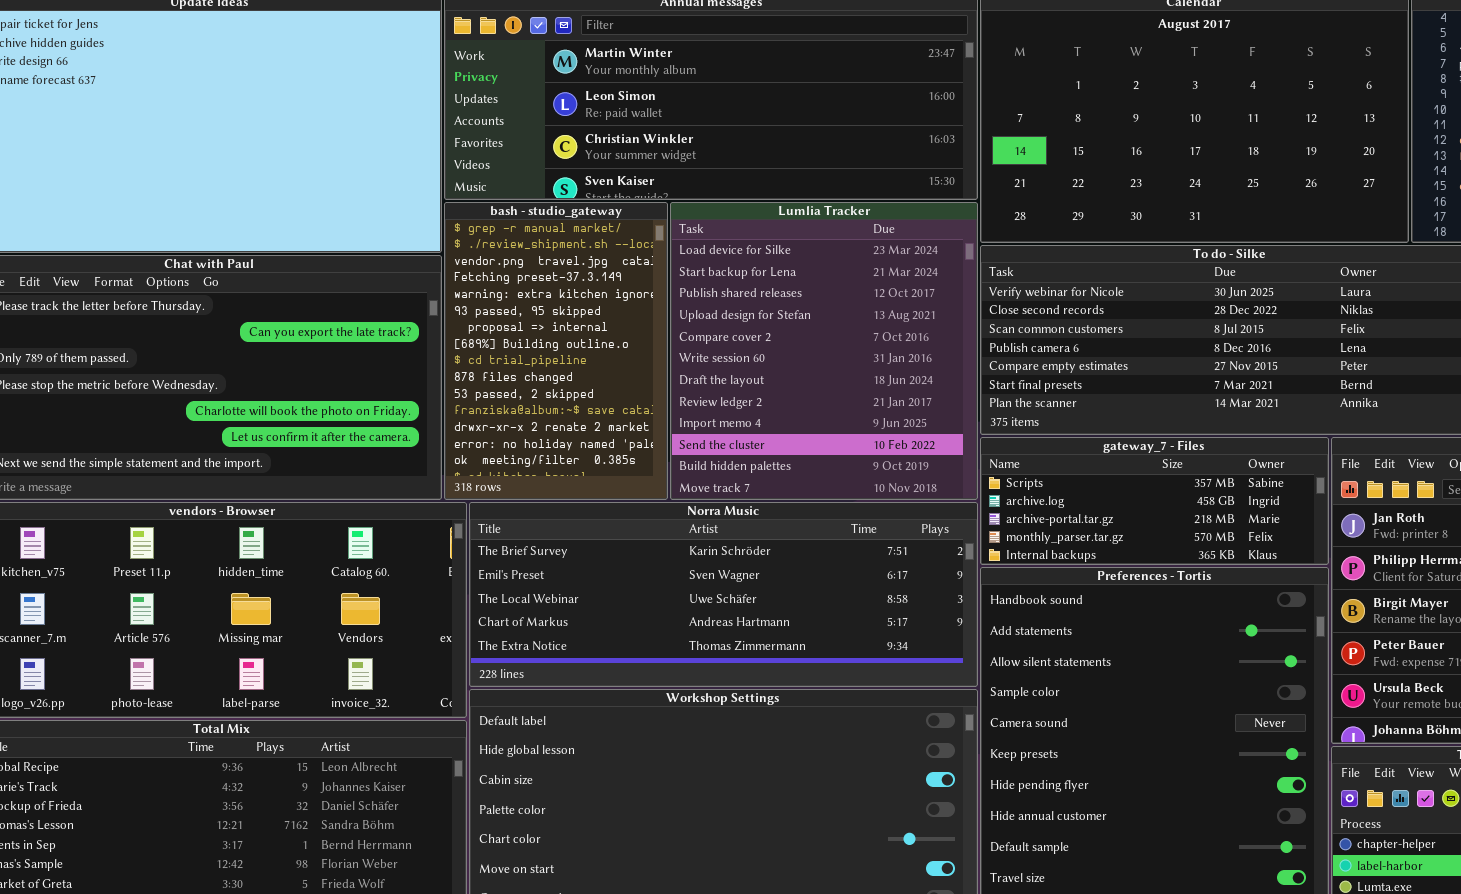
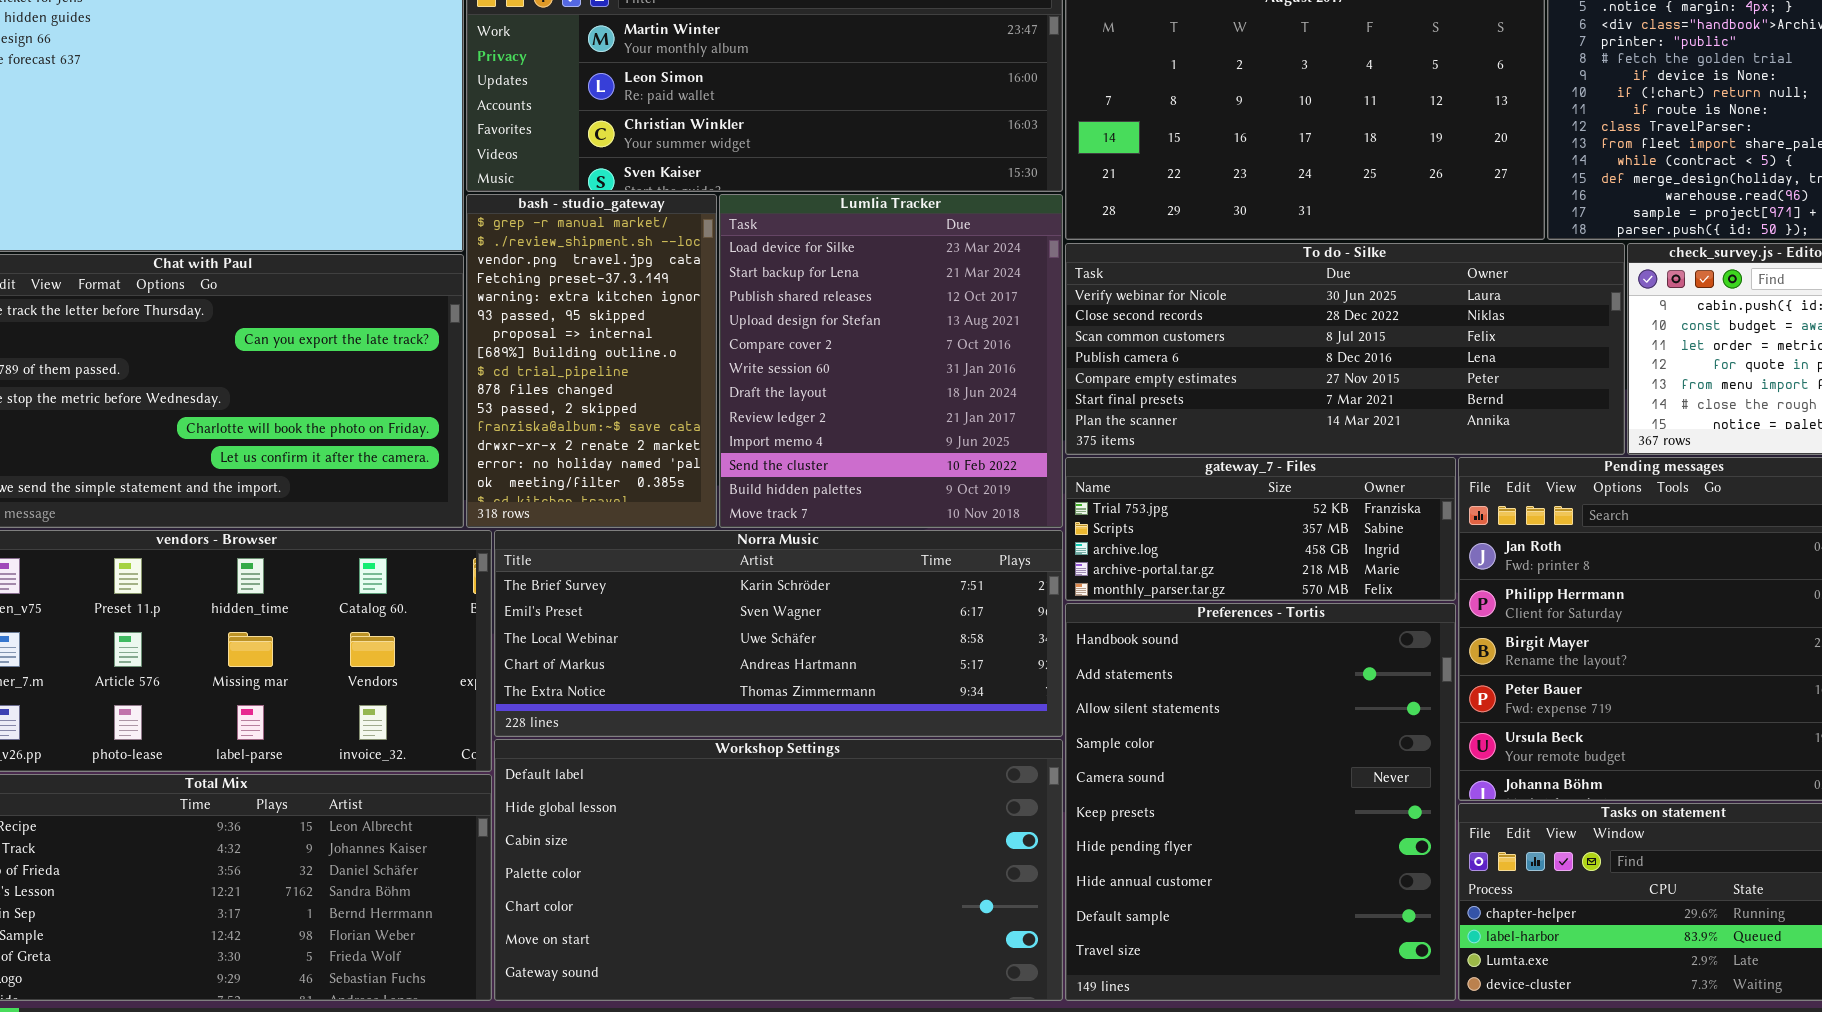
gateway_7 - Files: [980,437,1329,565] -> [1065,457,1456,601], scrolled up 1 row

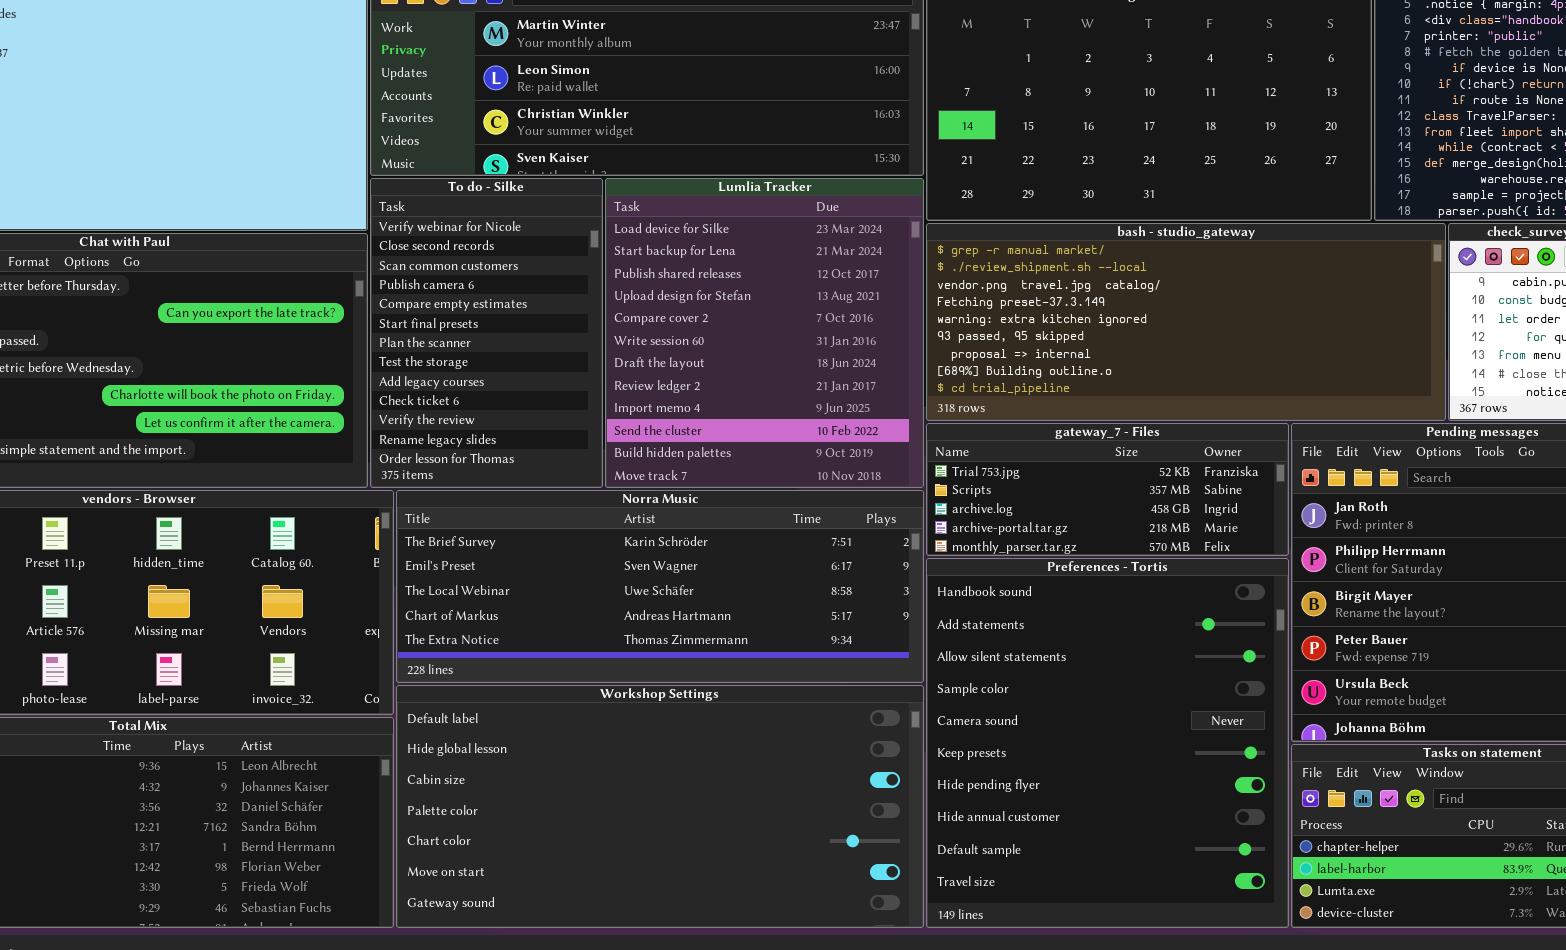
bash - studio_gateway: [466,194,717,528] -> [926,223,1446,421], moved, resized
To do - Silke: [1065,243,1625,455] -> [370,178,603,488], moved, resized

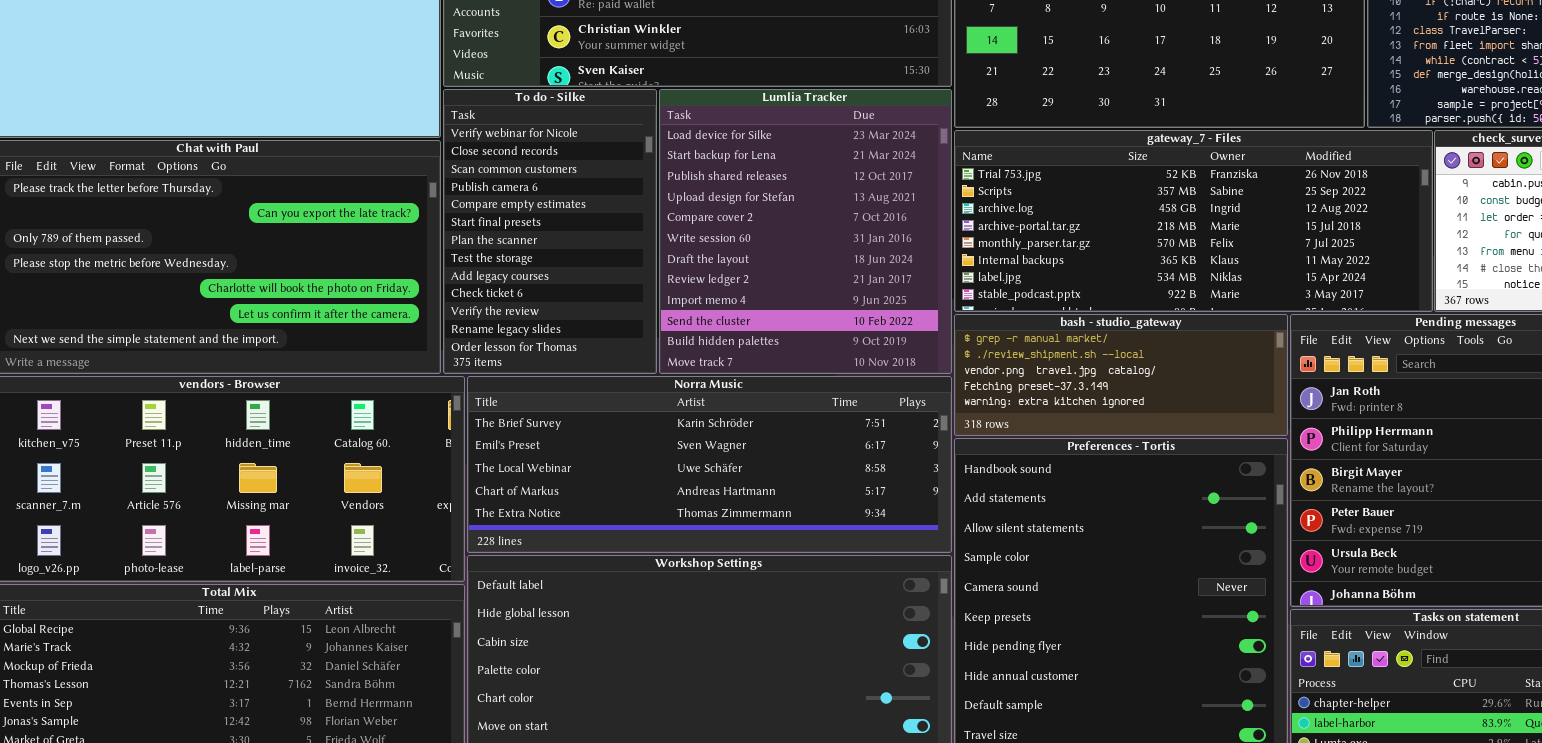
bash - studio_gateway: [926,223,1446,421] -> [954,314,1288,436], moved, resized
gateway_7 - Files: [926,423,1289,556] -> [954,130,1433,312], moved, resized

